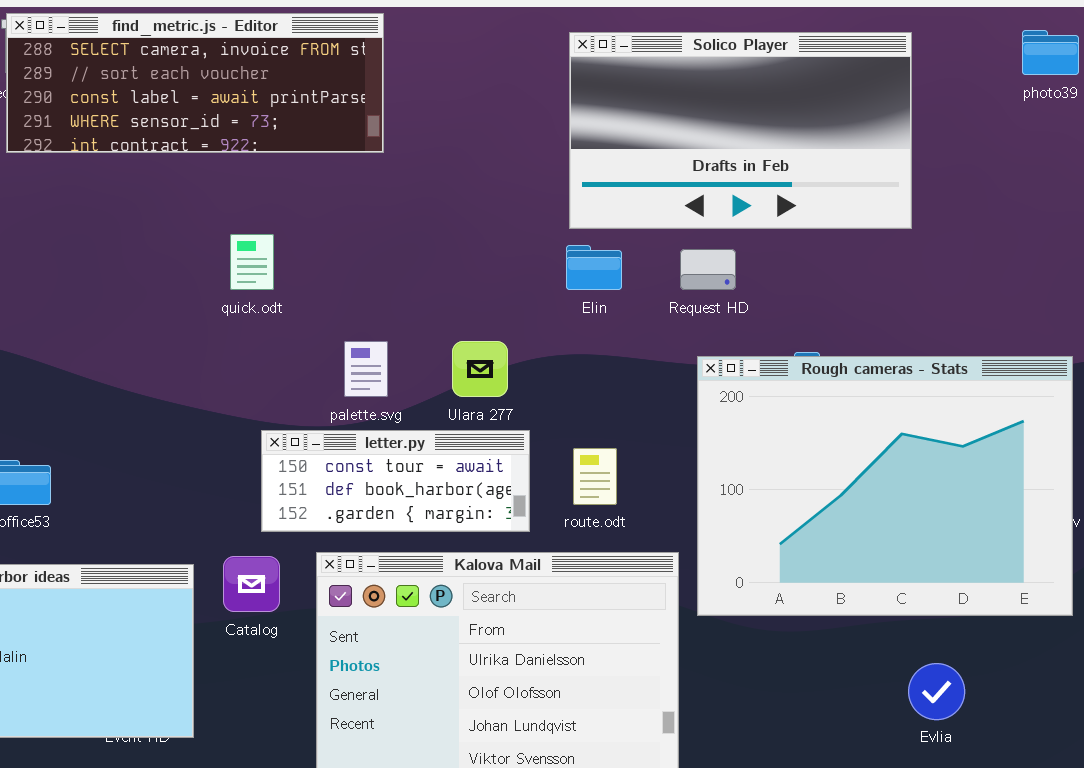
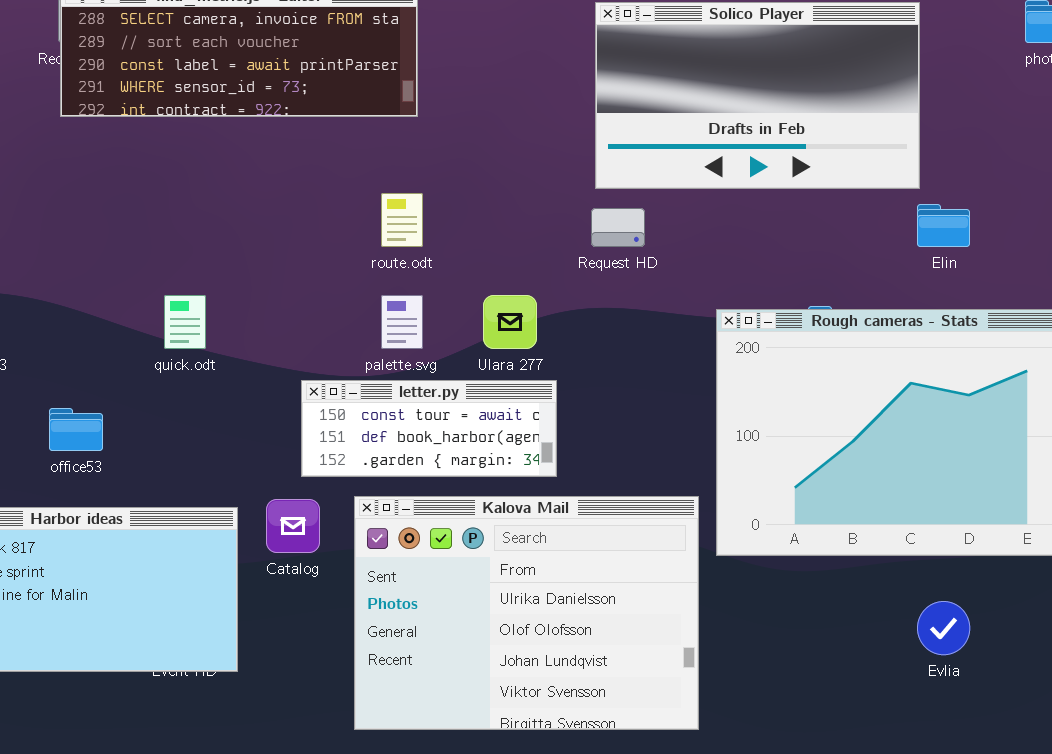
quick.odt: [230,234,274,290] -> [164,295,206,349], moved
Elin: [566,245,622,290] -> [917,204,970,247], moved
Request HD: [680,249,736,290] -> [591,208,645,247], moved
route.odt: [573,448,617,505] -> [381,193,423,247], moved

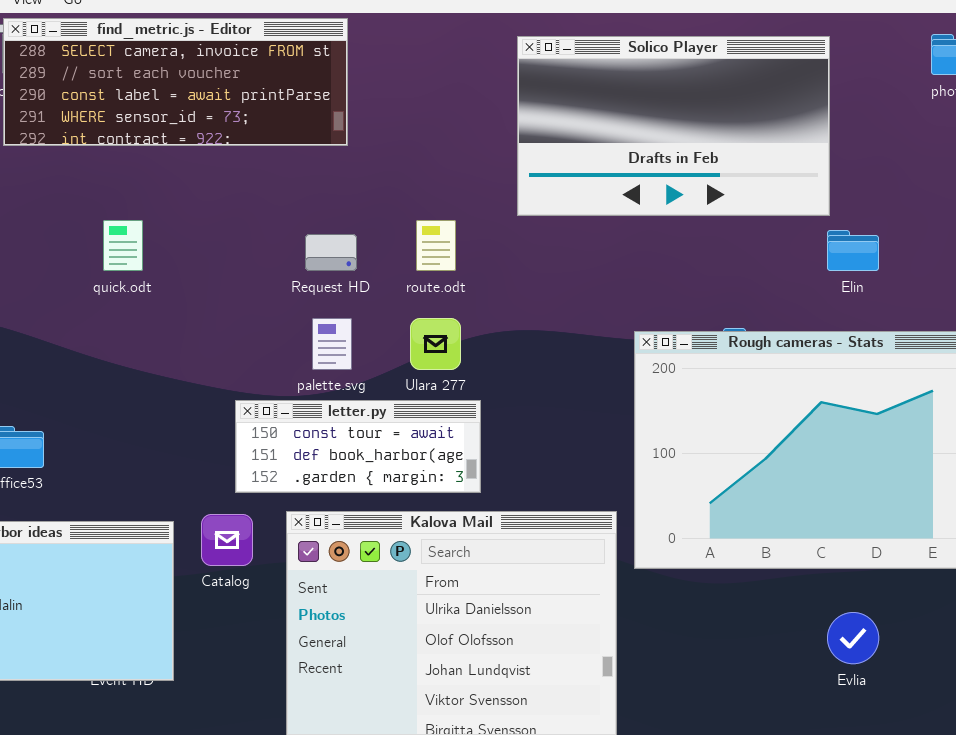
route.odt: [381,193,423,247] -> [416,220,456,271], moved
Request HD: [591,208,645,247] -> [305,234,357,271], moved
quick.odt: [164,295,206,349] -> [103,220,143,271], moved

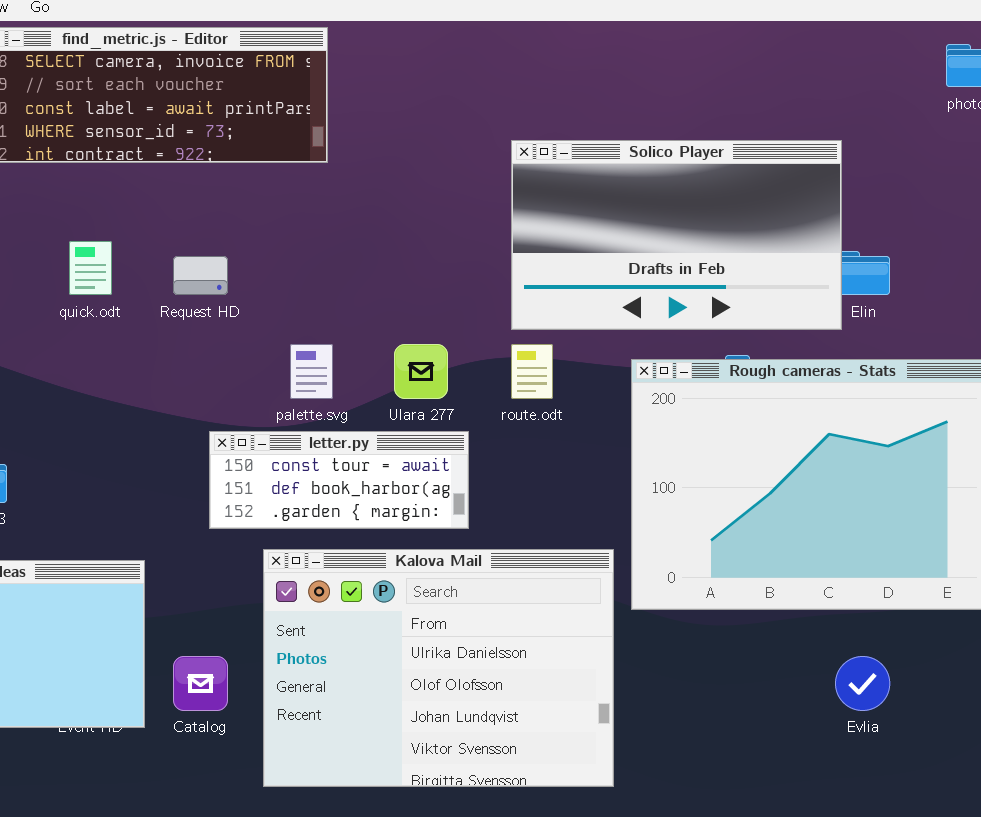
Solico Player: [517,36,830,216] -> [511,140,842,330], moved
route.odt: [416,220,456,271] -> [511,344,553,399], moved
Request HD: [305,234,357,271] -> [173,256,228,295], moved
Catalog: [201,514,253,566] -> [173,656,228,711], moved

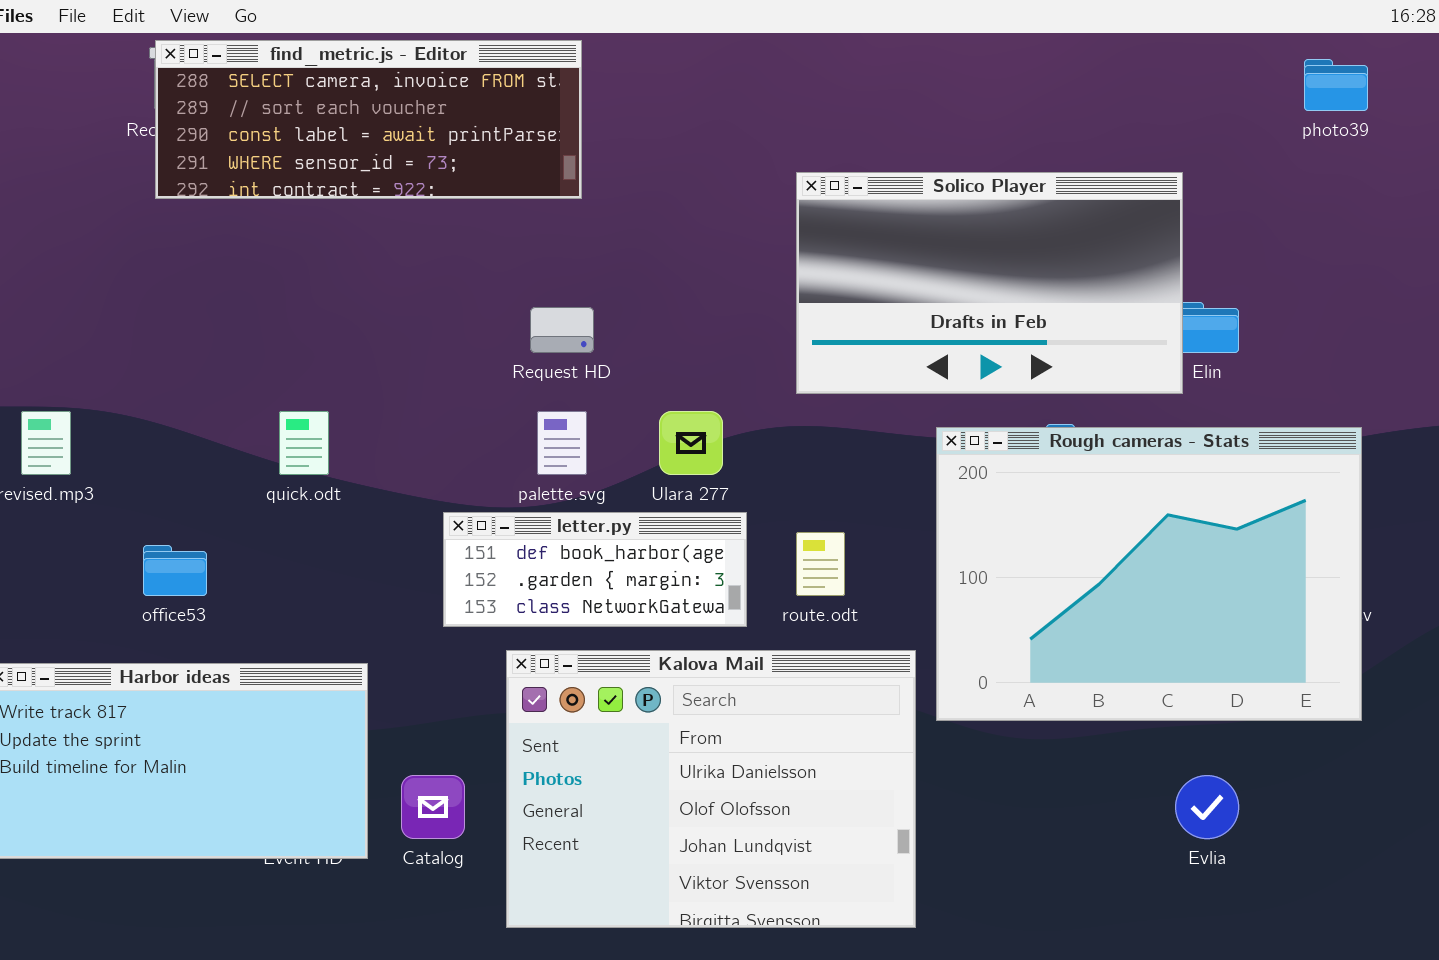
quick.odt: [69,241,112,295] -> [279,411,329,475], moved
Request HD: [173,256,228,295] -> [530,307,594,353], moved
route.odt: [511,344,553,399] -> [796,532,845,596], moved
letter.py: [209,431,469,529] -> [443,512,747,627], scrolled down 1 row

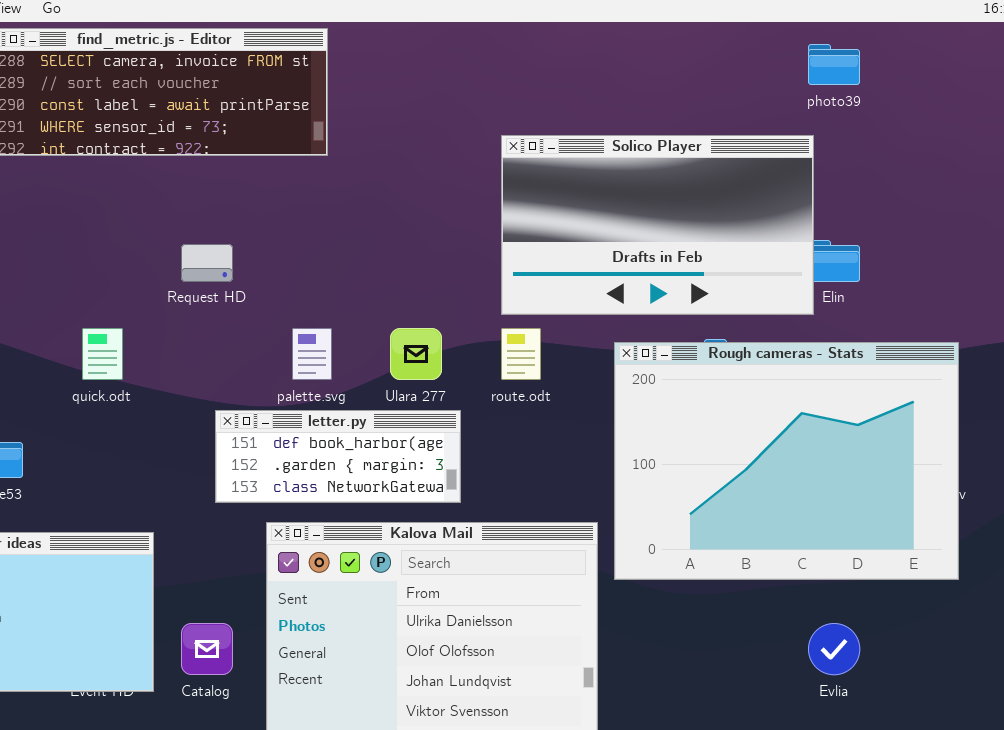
photo39: [1304,59,1368,111] -> [808,44,860,85], moved
Request HD: [530,307,594,353] -> [181,244,233,282], moved
route.odt: [796,532,845,596] -> [501,328,541,380], moved

